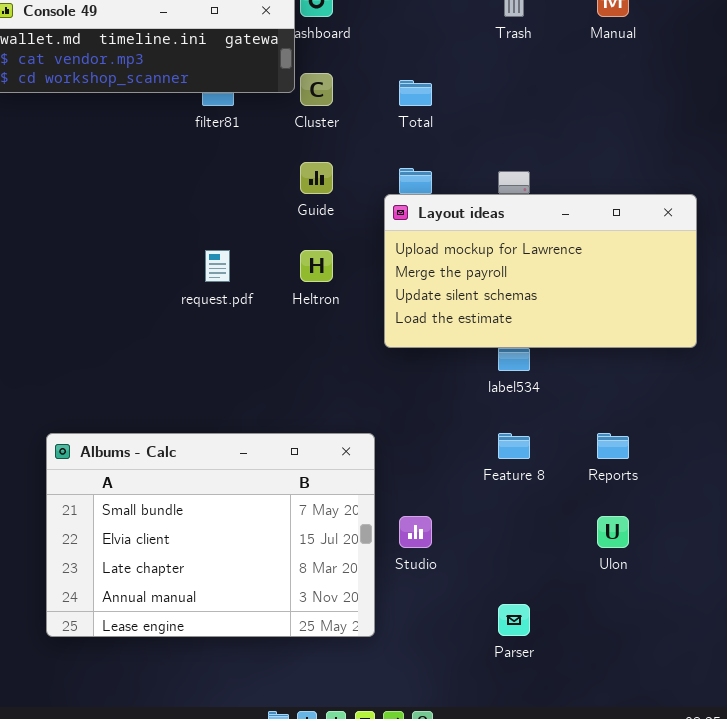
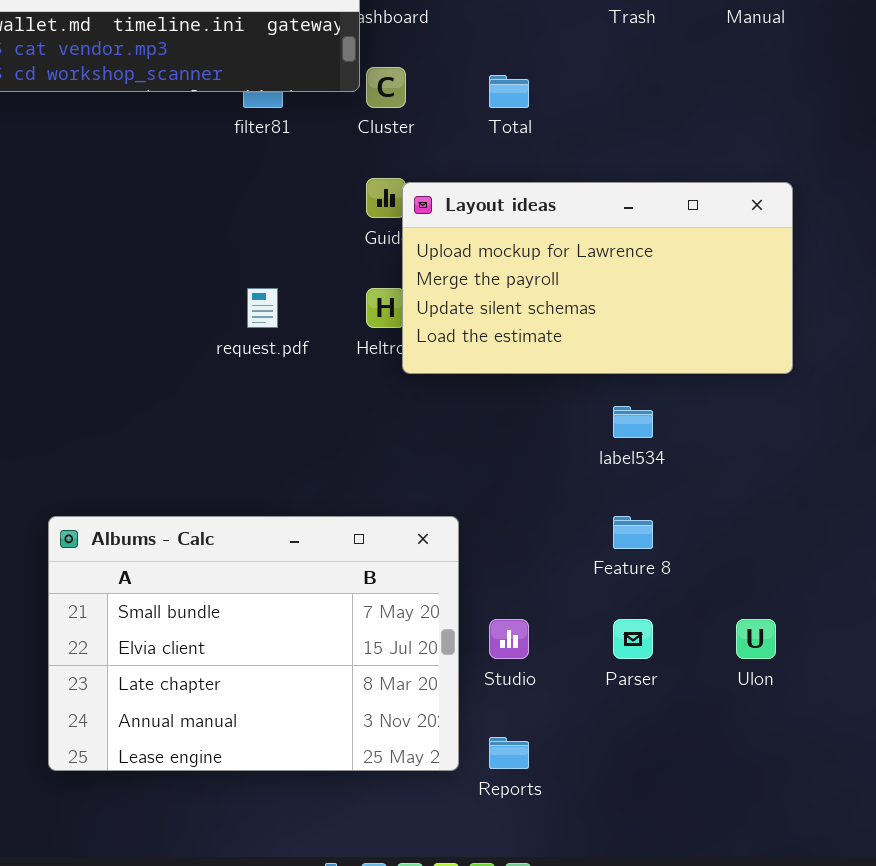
Layout ideas: [384,194,697,348] -> [402,182,793,374], moved
Reports: [597,433,629,459] -> [489,737,529,769], moved
Parser: [498,604,530,636] -> [613,619,653,659], moved

